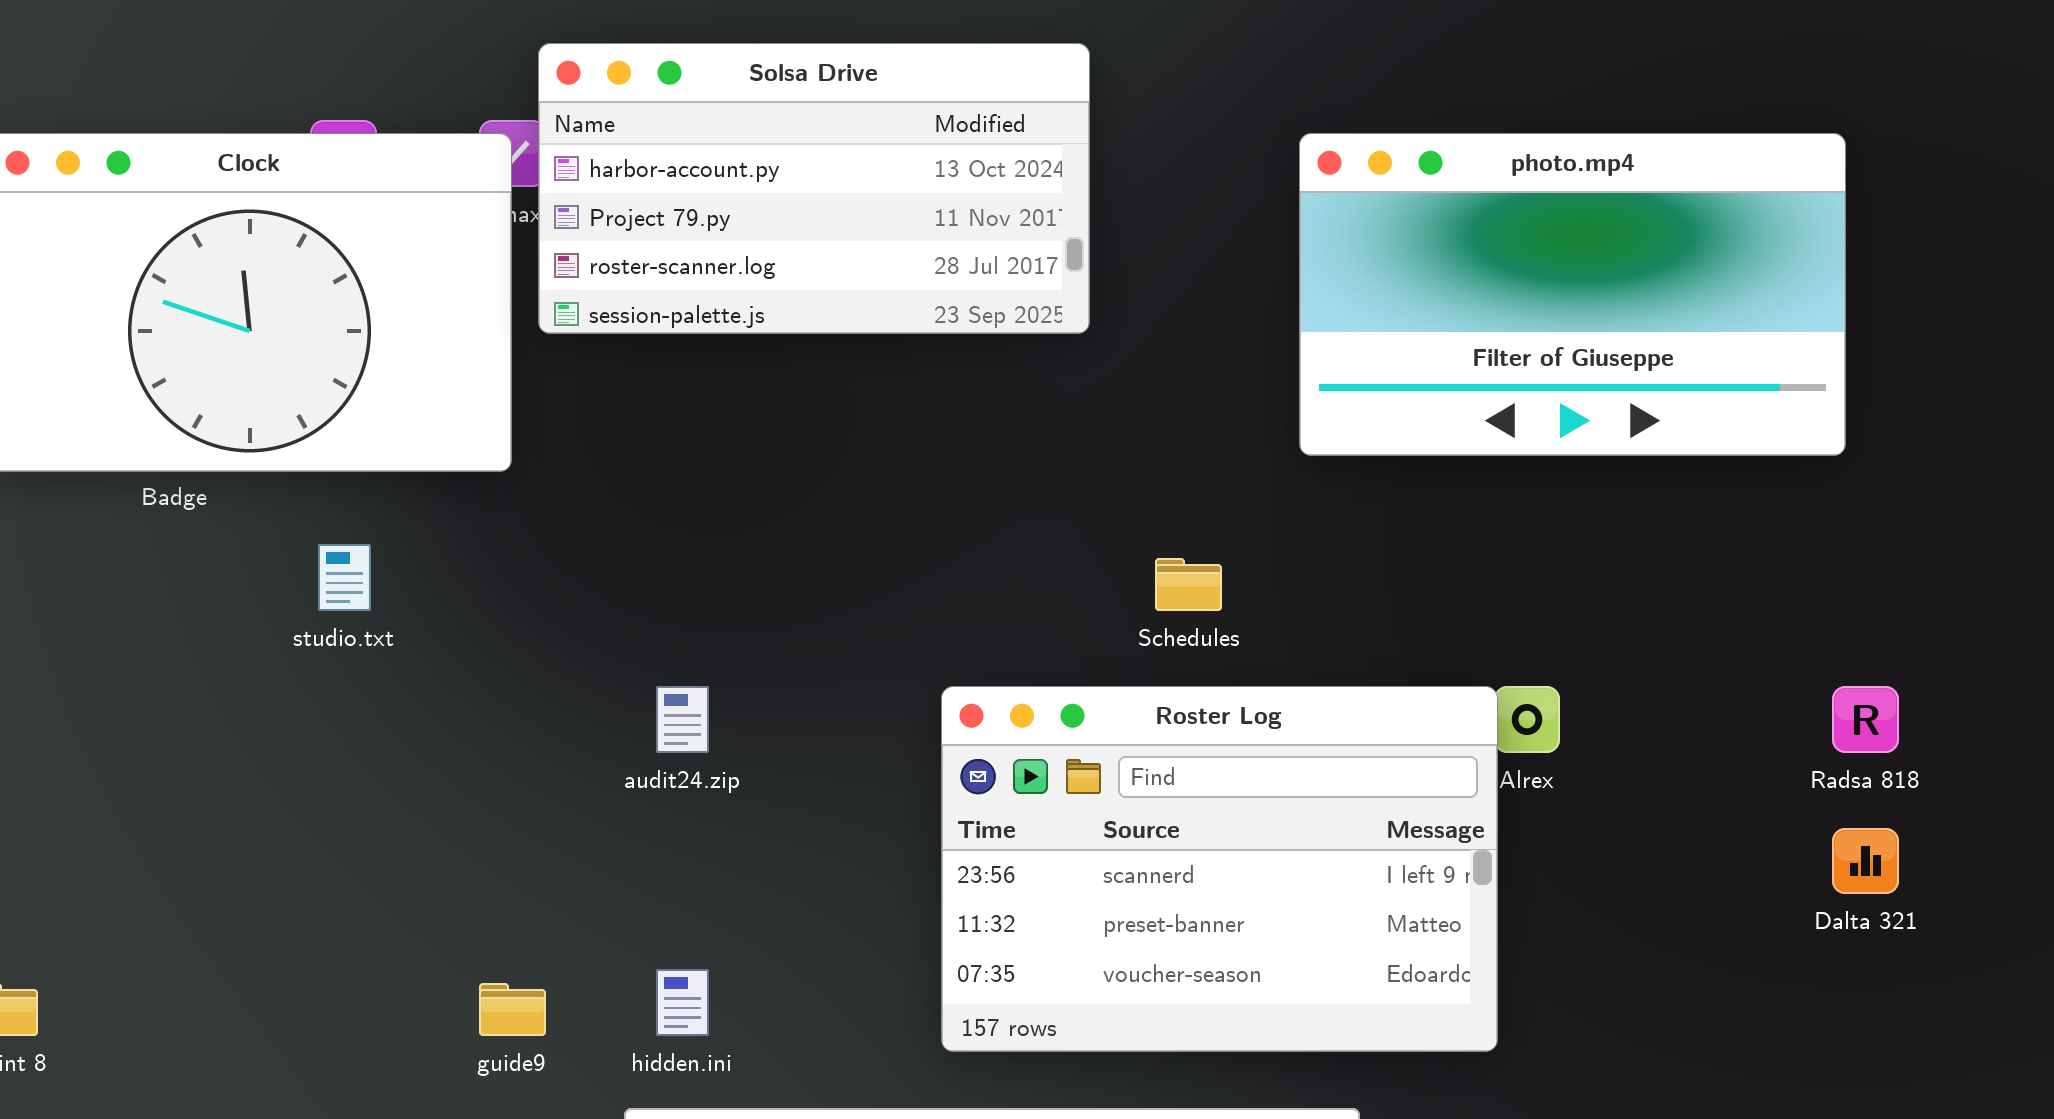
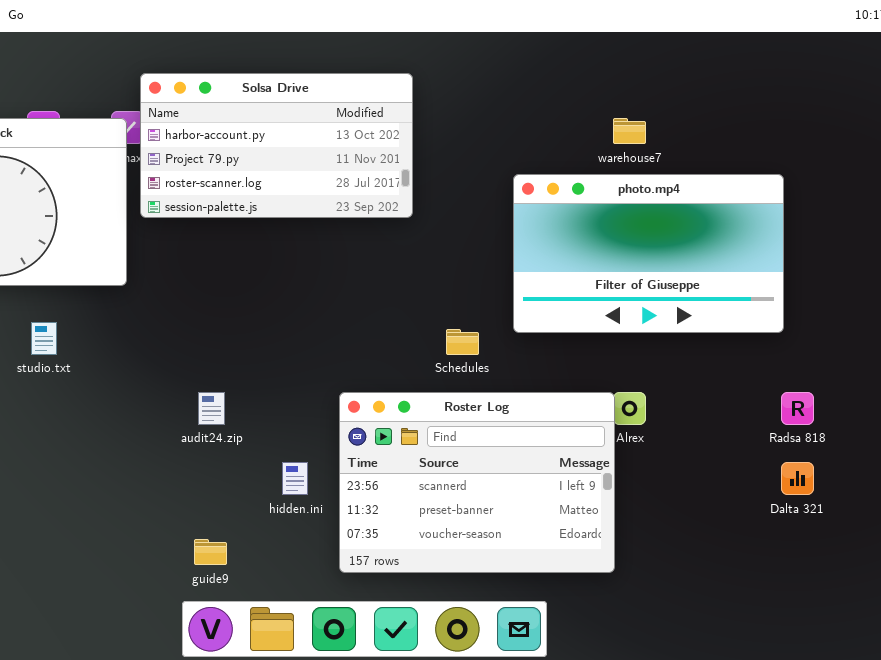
photo.mp4: [1299,133,1846,456] -> [513,174,784,333], moved
hidden.ini: [656,969,709,1036] -> [282,462,308,495], moved
guide9: [479,983,546,1036] -> [194,539,227,565], moved

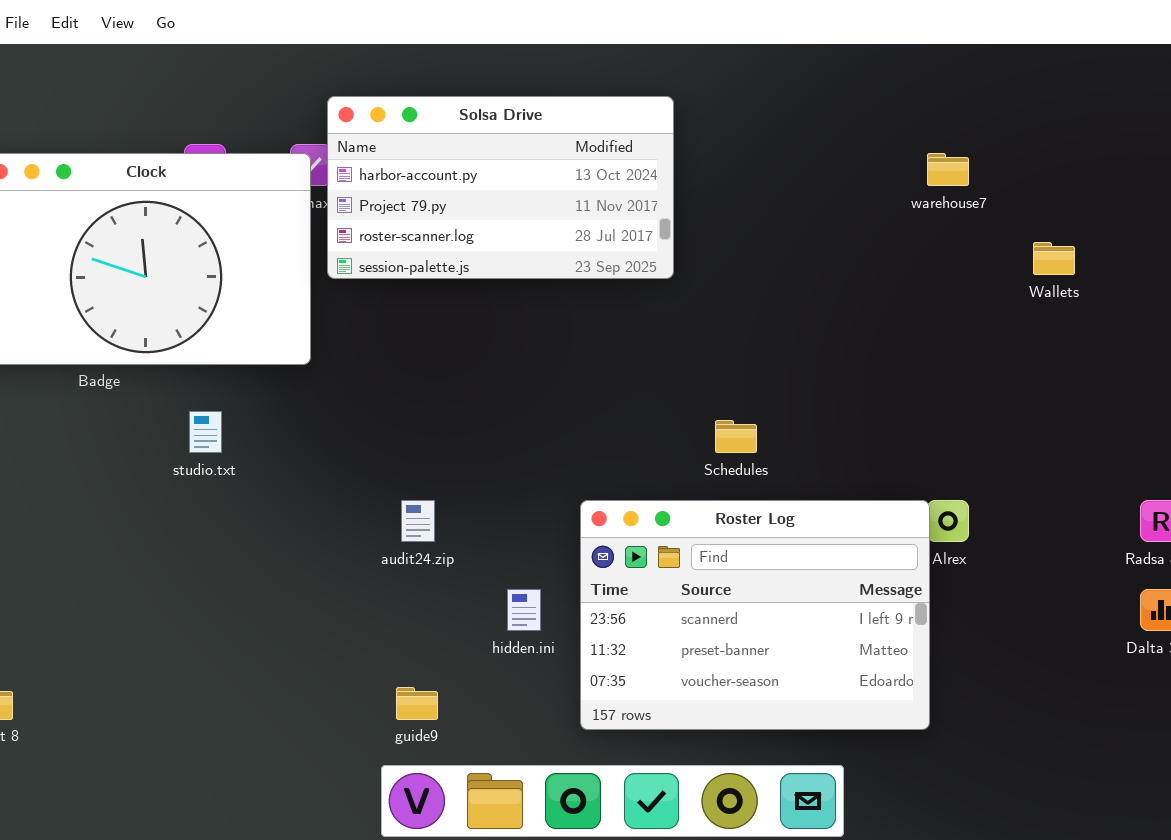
photo.mp4: [513,174,784,333] -> none, closed

